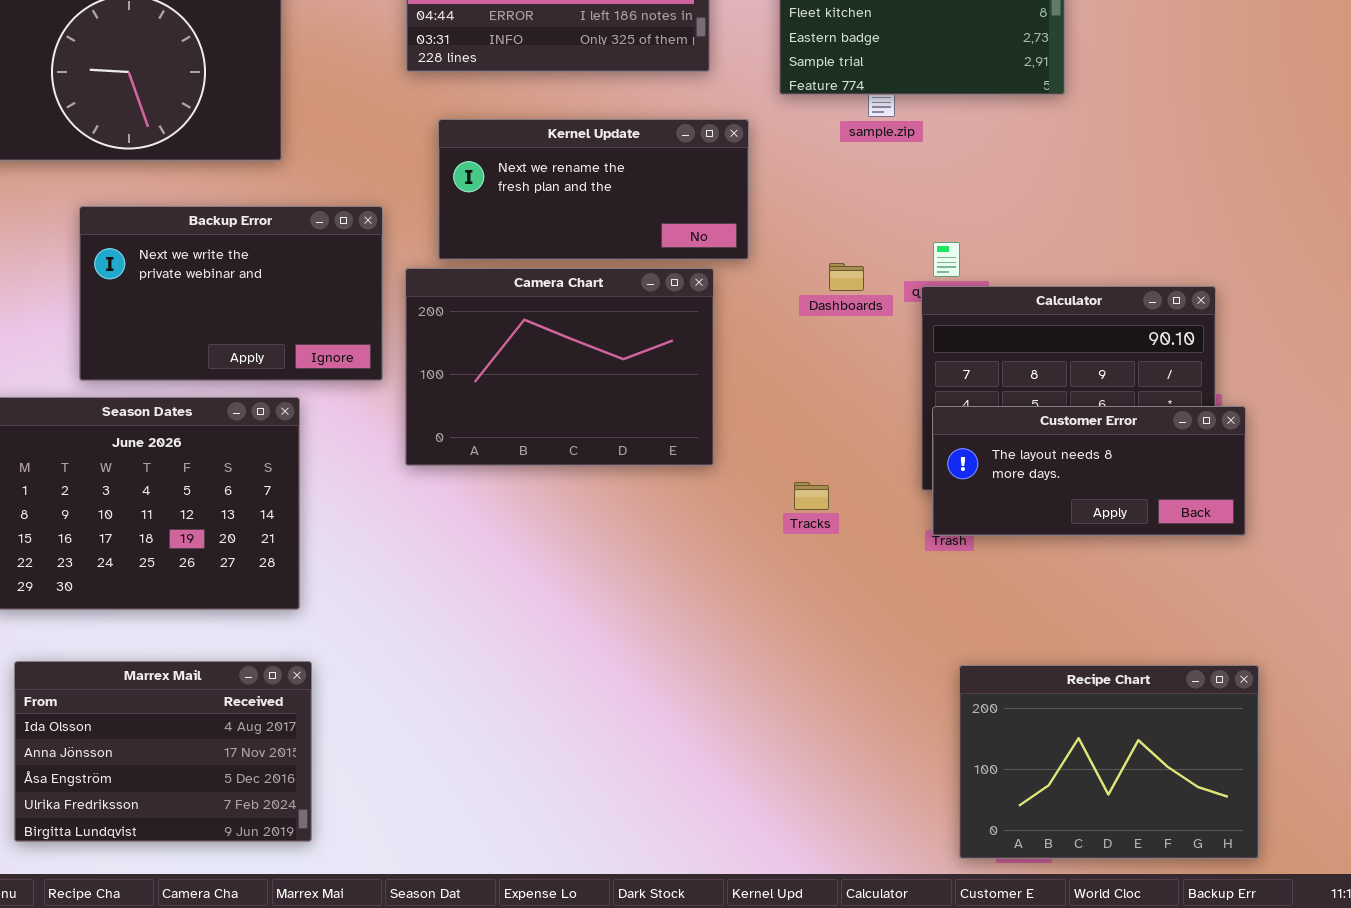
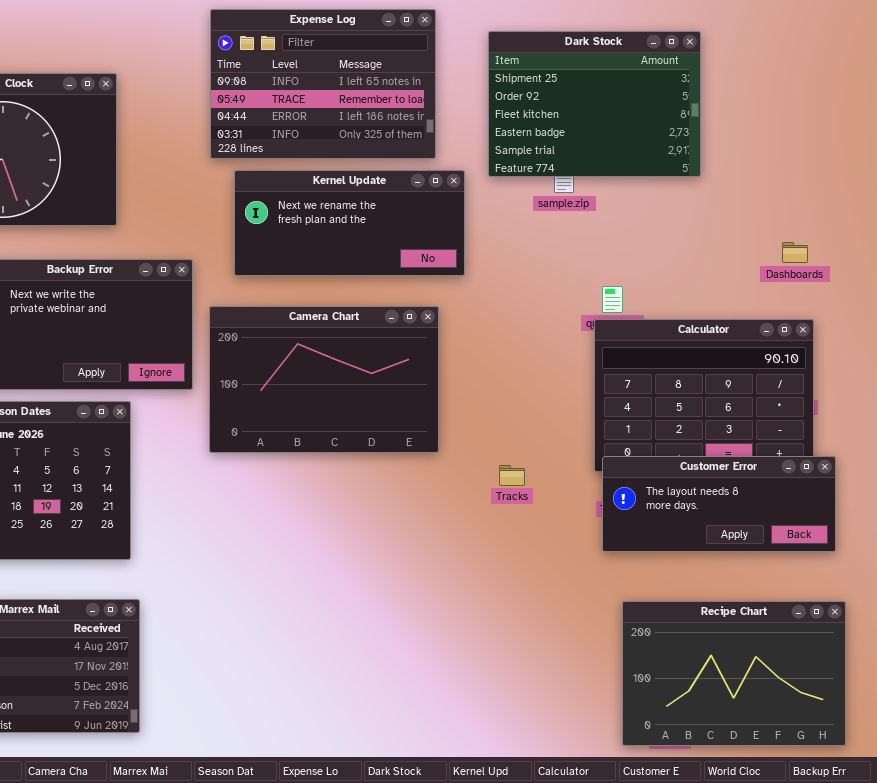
Kernel Update: [438,119,749,260] -> [234,170,465,276], moved
Dashboards: [829,263,864,291] -> [782,242,808,263], moved
Customer Error: [932,406,1246,536] -> [602,456,836,552], moved

